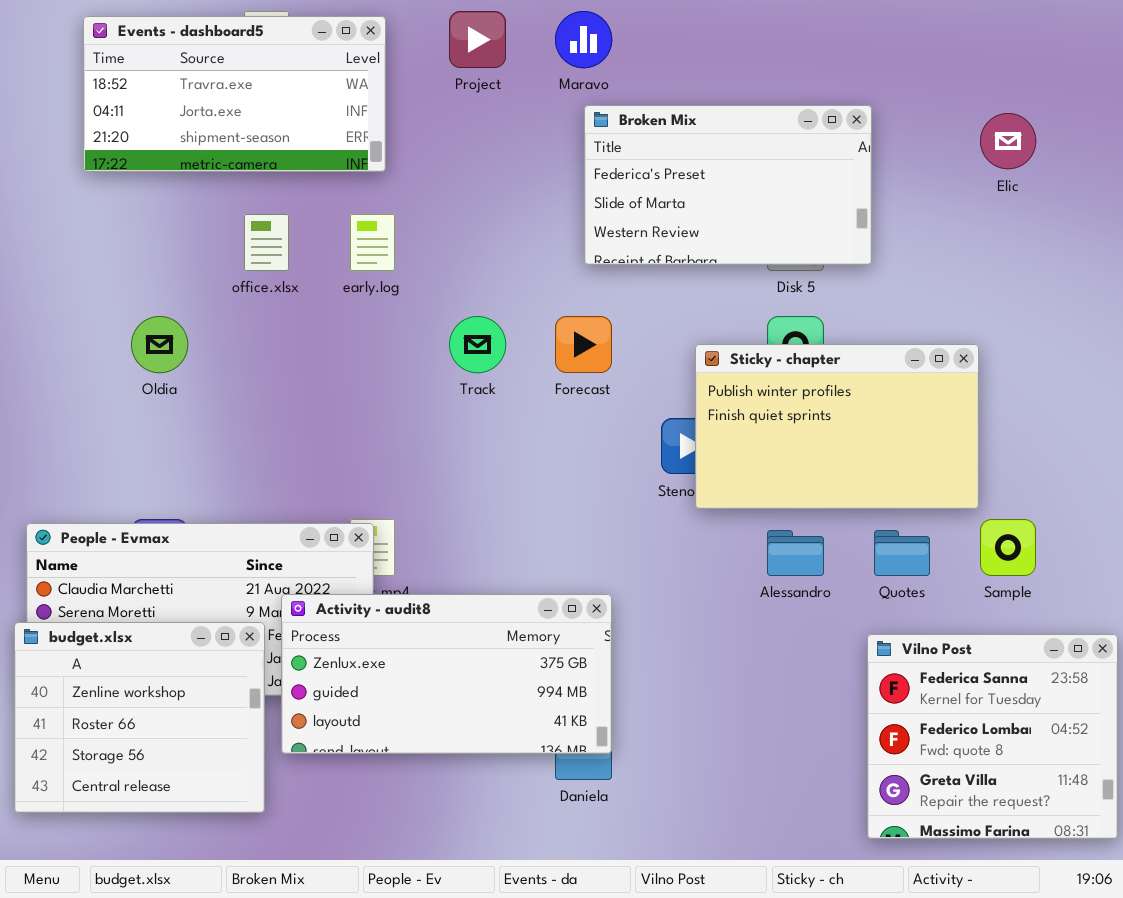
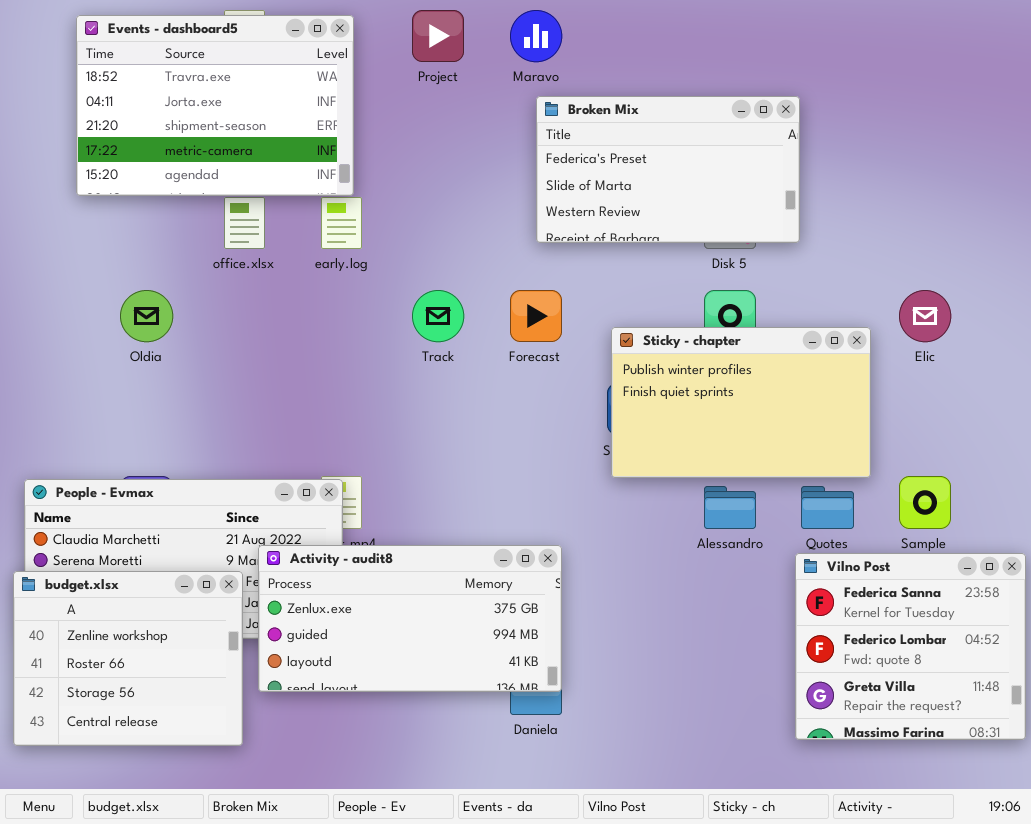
Events - dashboard5: [83,16,386,172] -> [76,15,354,196], resized
Elic: [980,113,1036,169] -> [899,290,951,342], moved
Sticky - chapter: [695,344,979,509] -> [611,327,871,478], moved
Vilno Post: [867,634,1118,839] -> [795,553,1026,740], moved

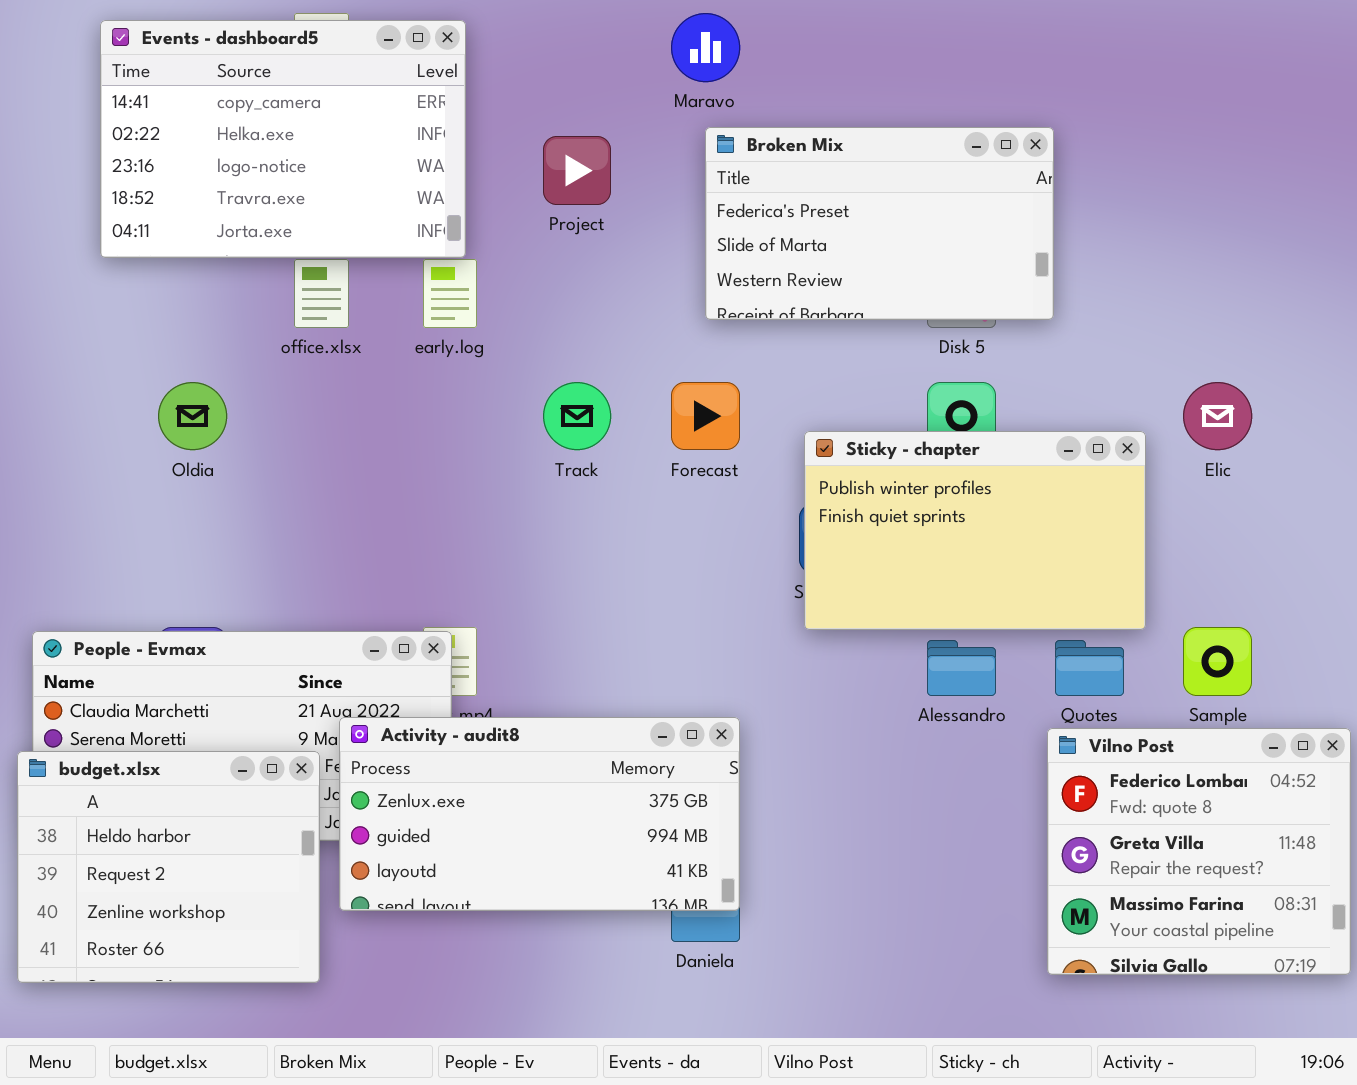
Project: [412,10,464,62] -> [543,136,611,205], moved
Events - dashboard5: [76,15,354,196] -> [100,20,466,258], scrolled up 3 rows
Vilno Post: [795,553,1026,740] -> [1047,728,1351,975], scrolled down 1 row
budget.xlsx: [13,571,243,746] -> [17,751,320,983], scrolled up 2 rows

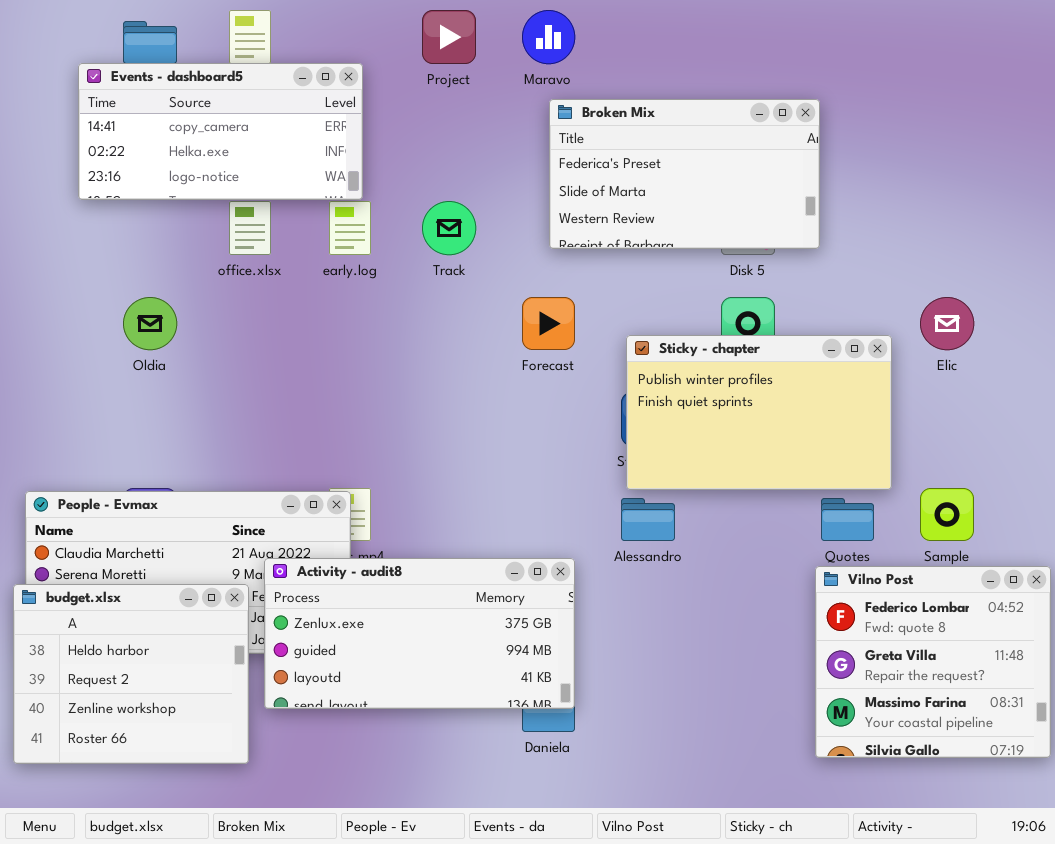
Events - dashboard5: [100,20,466,258] -> [78,63,363,200], resized
Project: [543,136,611,205] -> [422,10,476,64], moved
Track: [543,382,611,450] -> [422,201,476,255], moved
Alessandro: [927,640,996,696] -> [621,498,675,541], moved

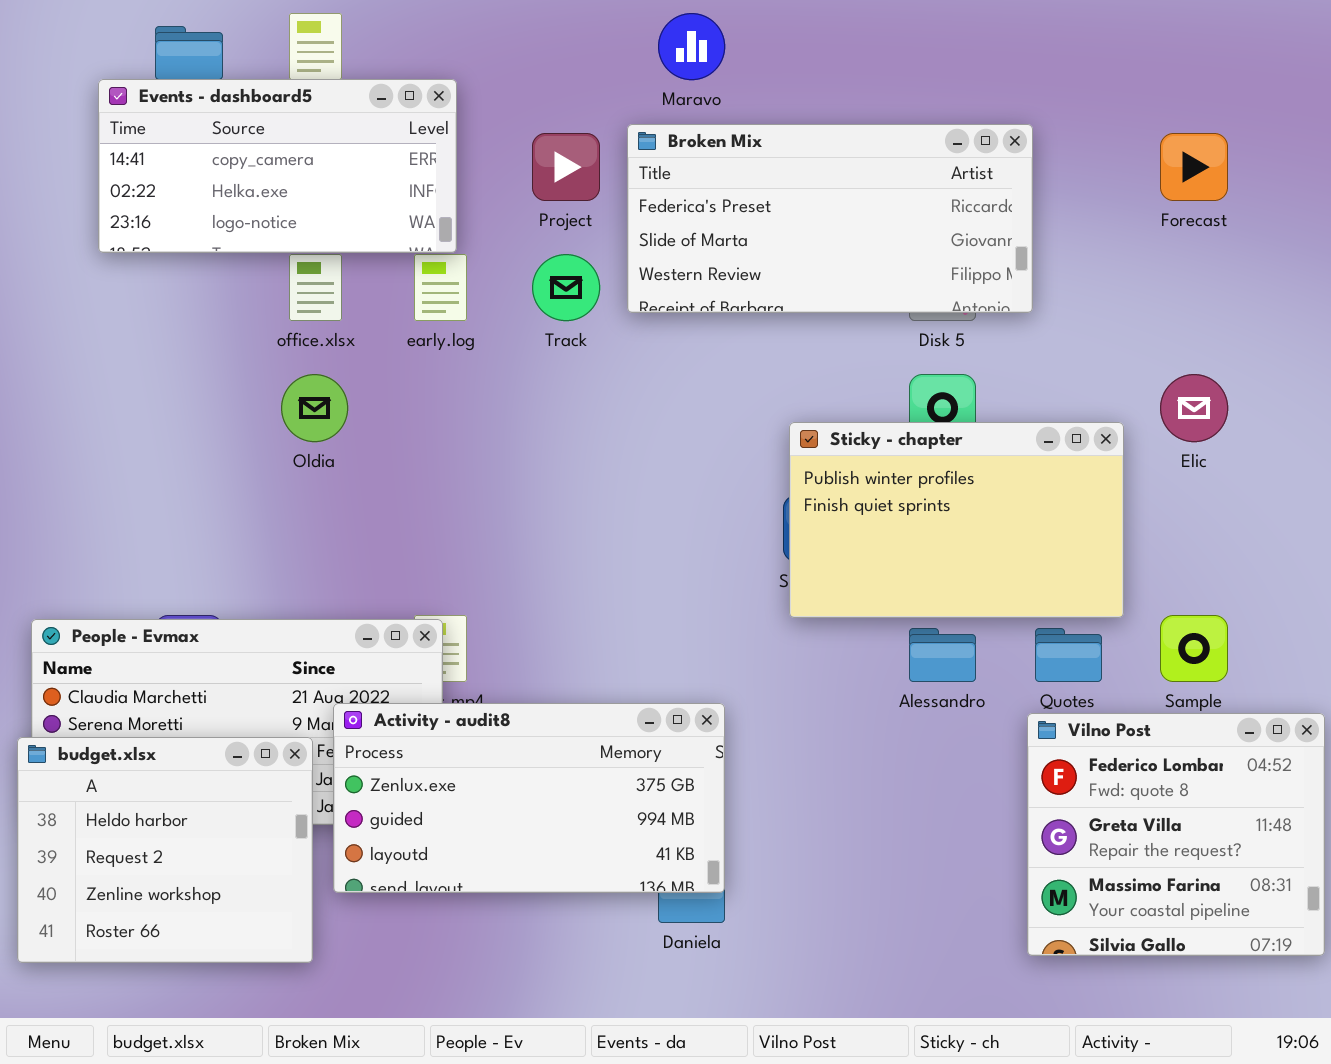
Project: [422,10,476,64] -> [532,133,600,201], moved
Broken Mix: [549,99,820,249] -> [627,124,1033,313], resized
Oldia: [123,297,177,350] -> [281,374,348,442], moved
Forecast: [522,297,575,350] -> [1160,133,1228,201], moved
Alessandro: [621,498,675,541] -> [909,628,976,682], moved

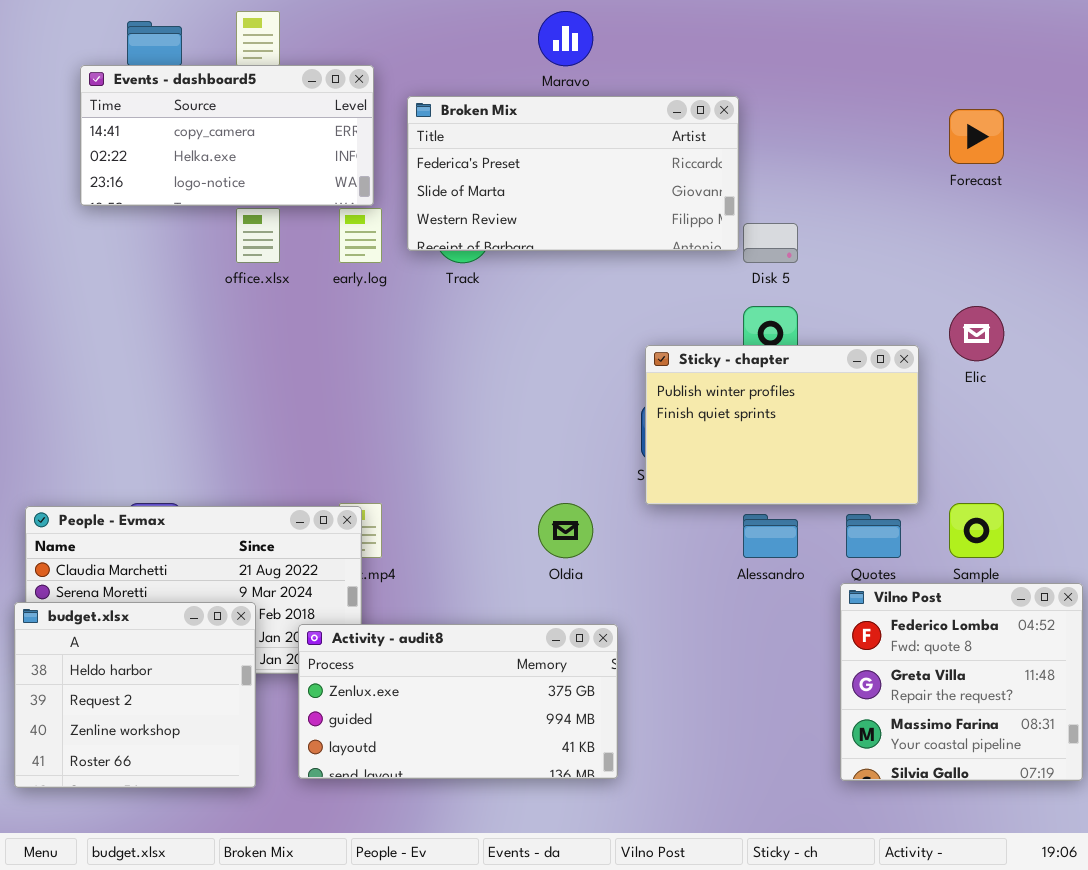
Broken Mix: [627,124,1033,313] -> [407,96,739,251], moved
Oldia: [281,374,348,442] -> [538,503,593,558], moved
Activity - audit8: [333,703,725,893] -> [298,624,618,779], moved

